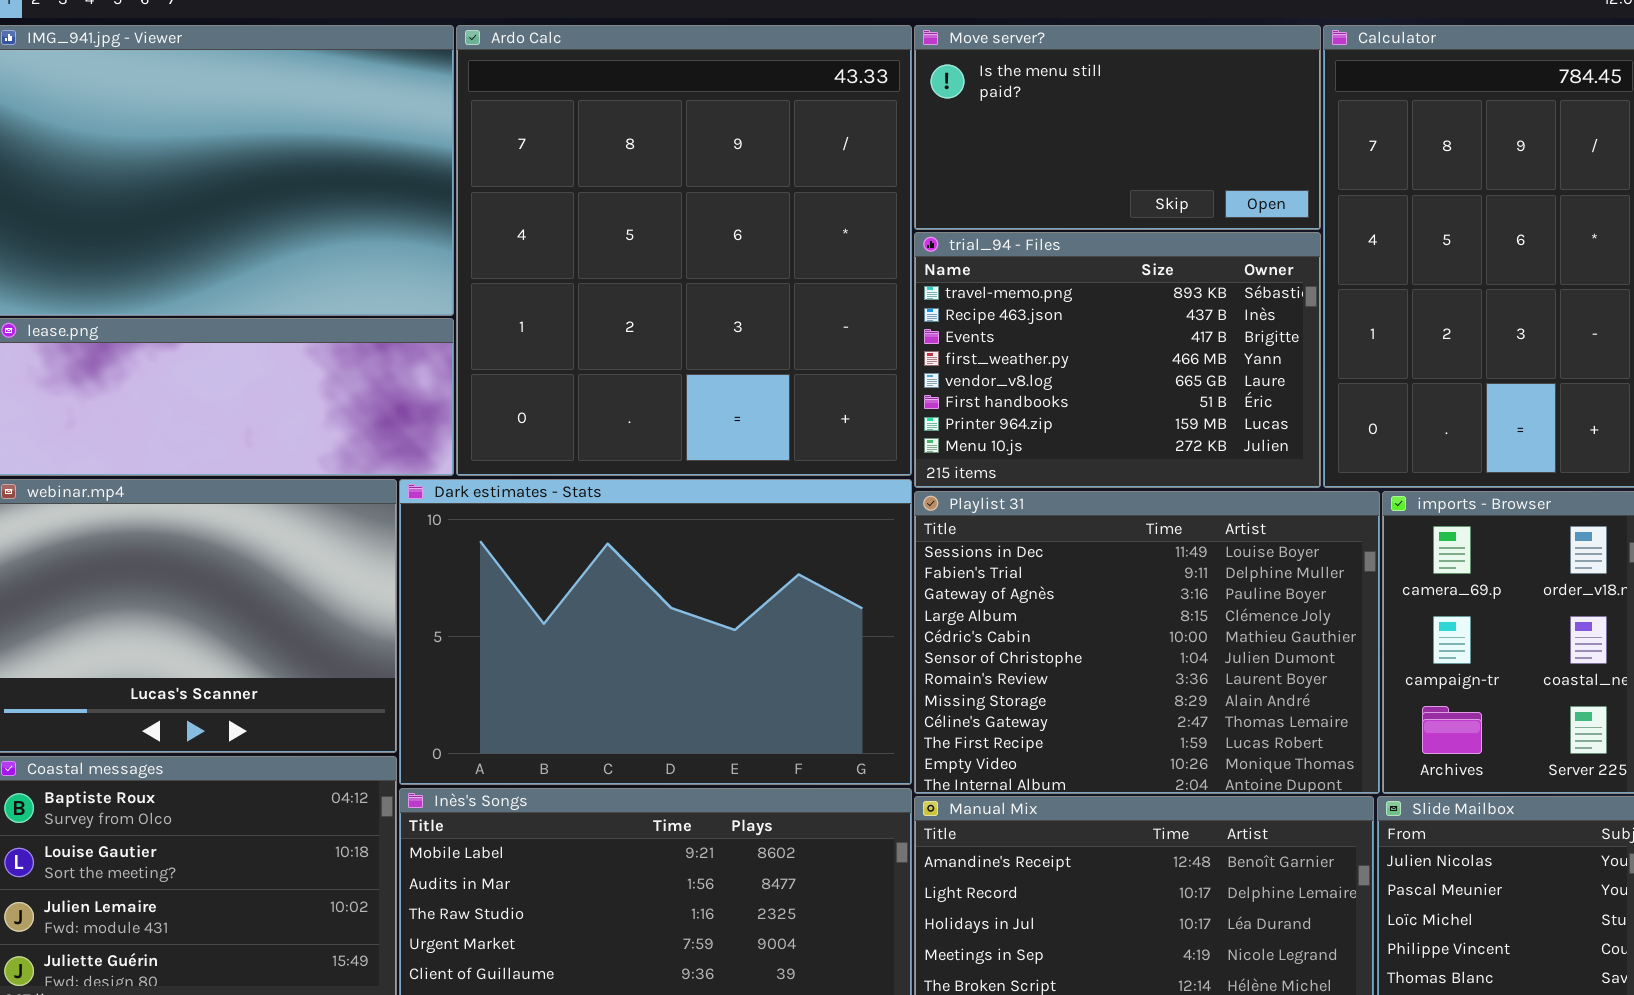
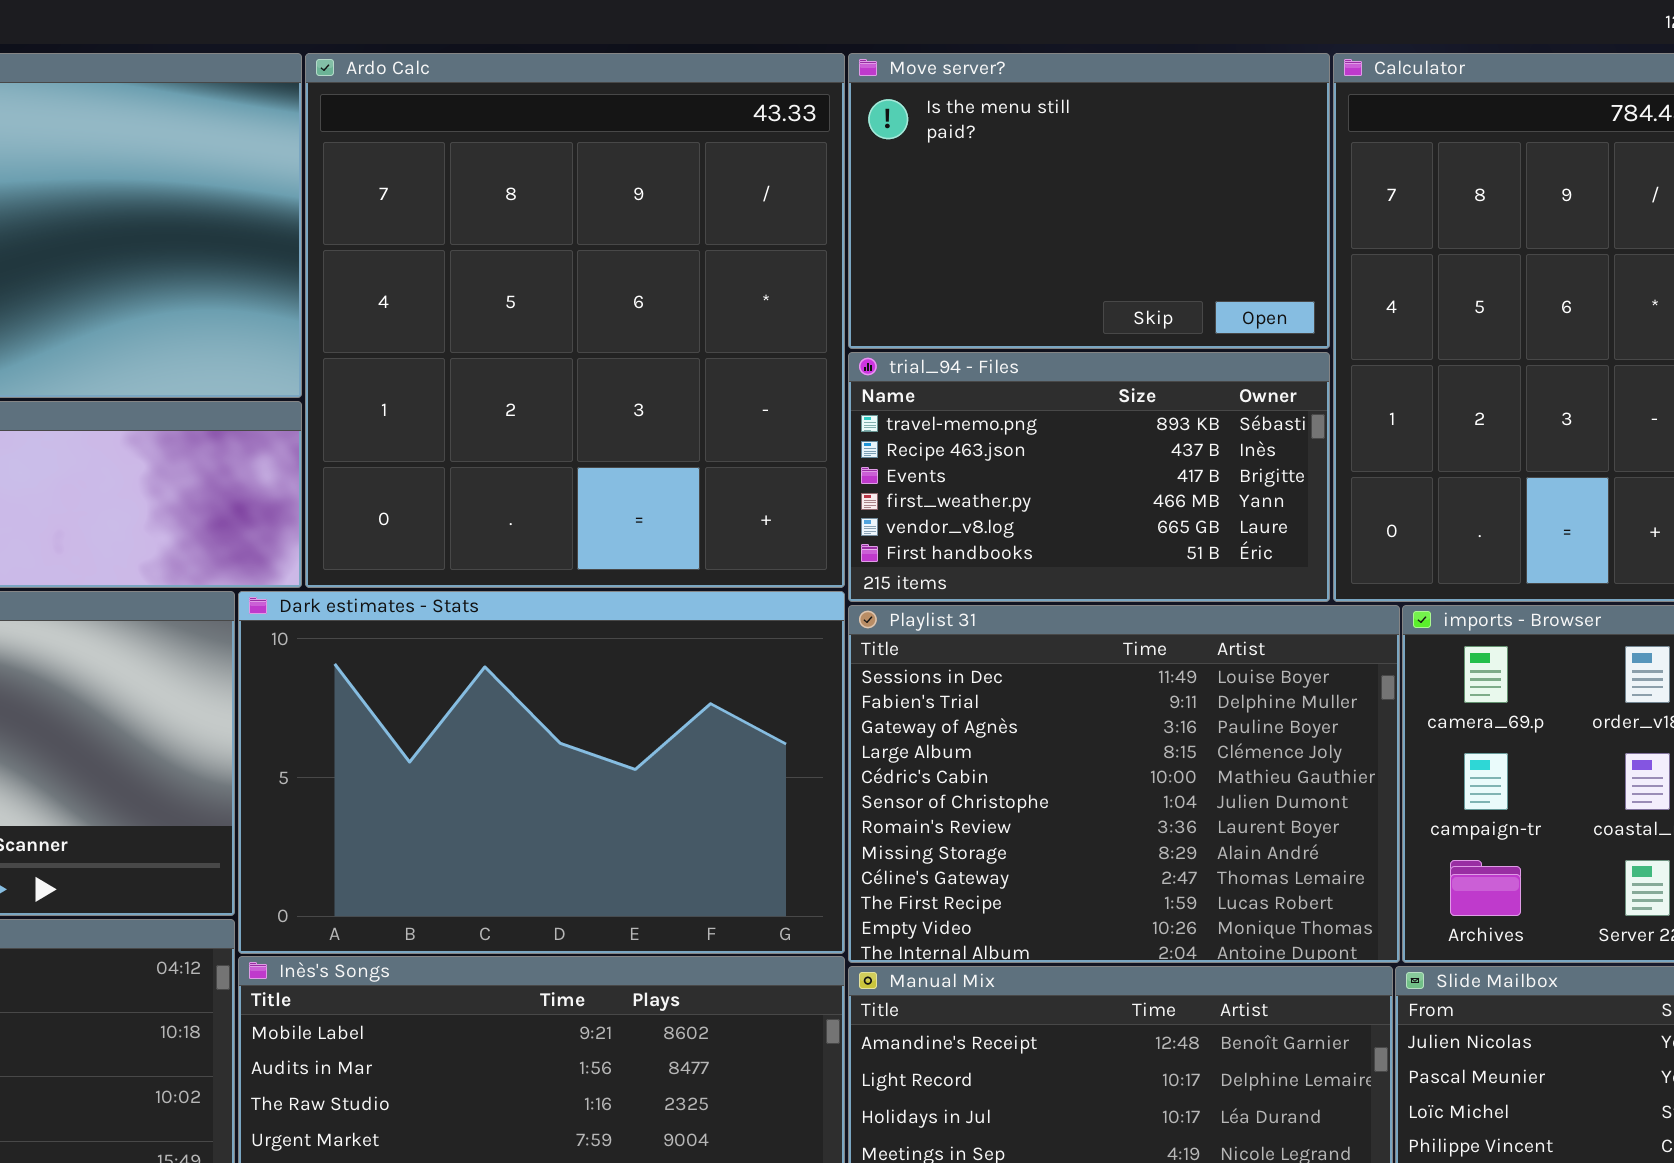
Move server?: [914,25,1321,230] -> [848,53,1330,349], resized
trial_94 - Files: [914,232,1321,488] -> [848,352,1330,602], resized

